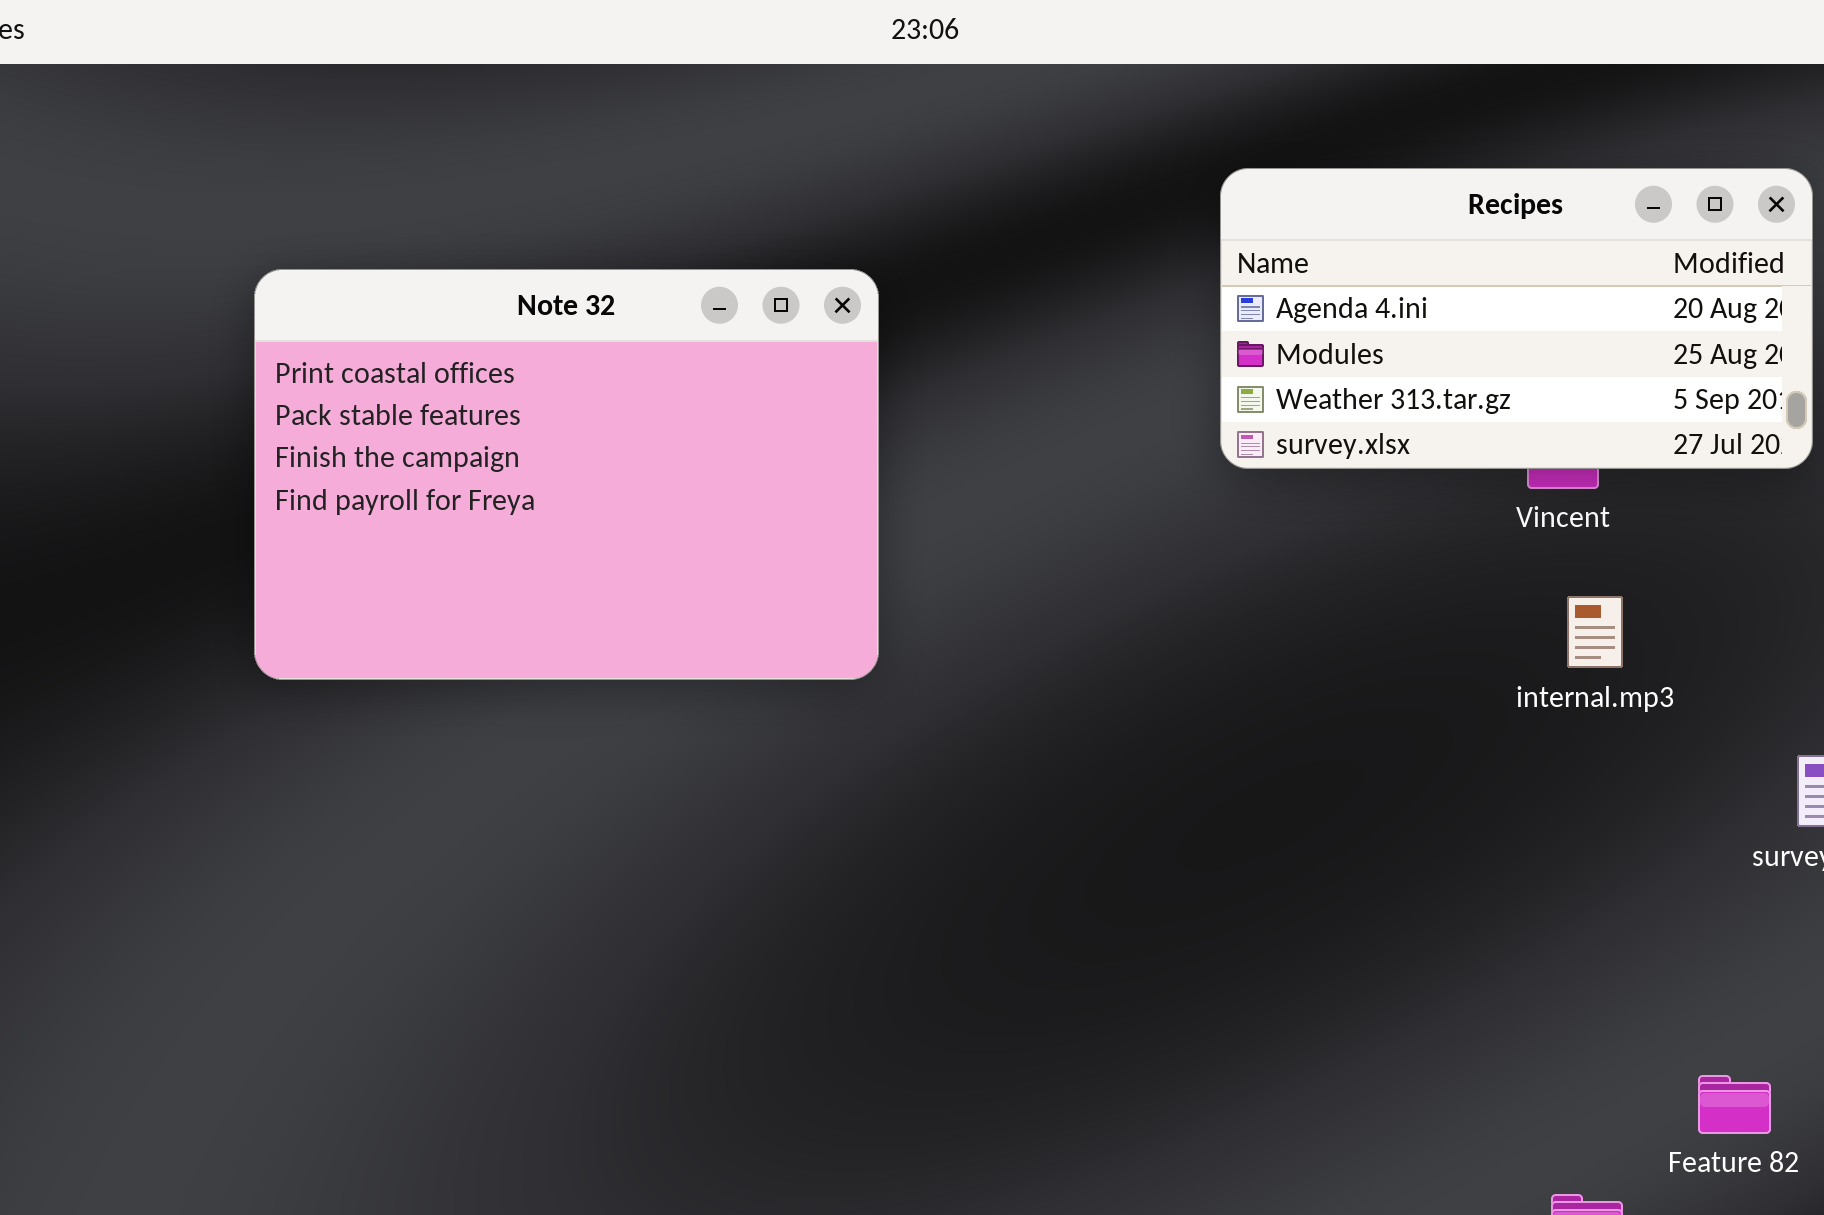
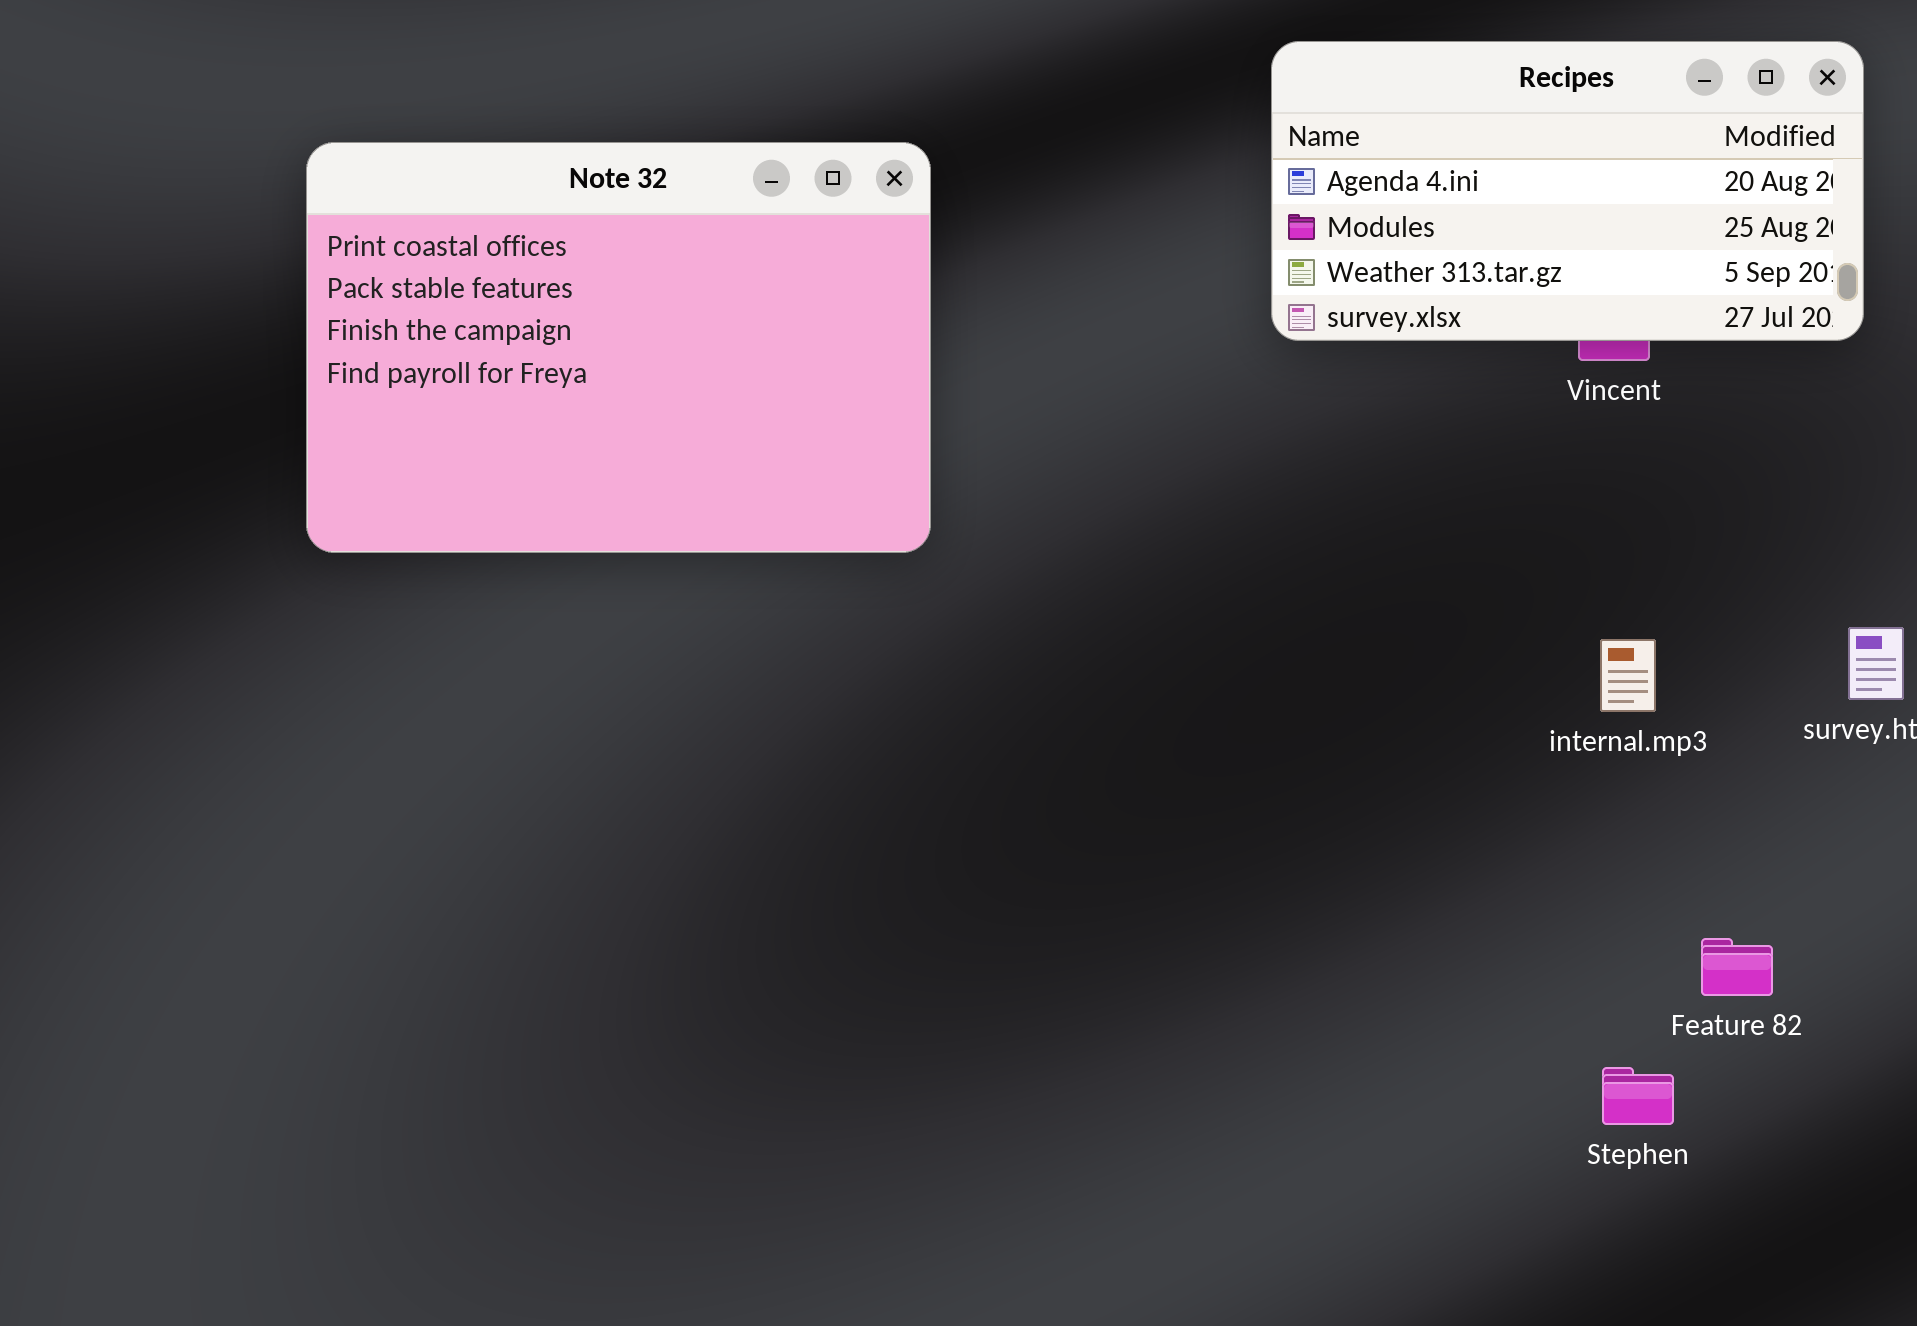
internal.mp3: [1567,596,1623,668] -> [1600,639,1656,712], moved
Feature 82: [1698,1075,1771,1134] -> [1701,938,1773,996], moved

